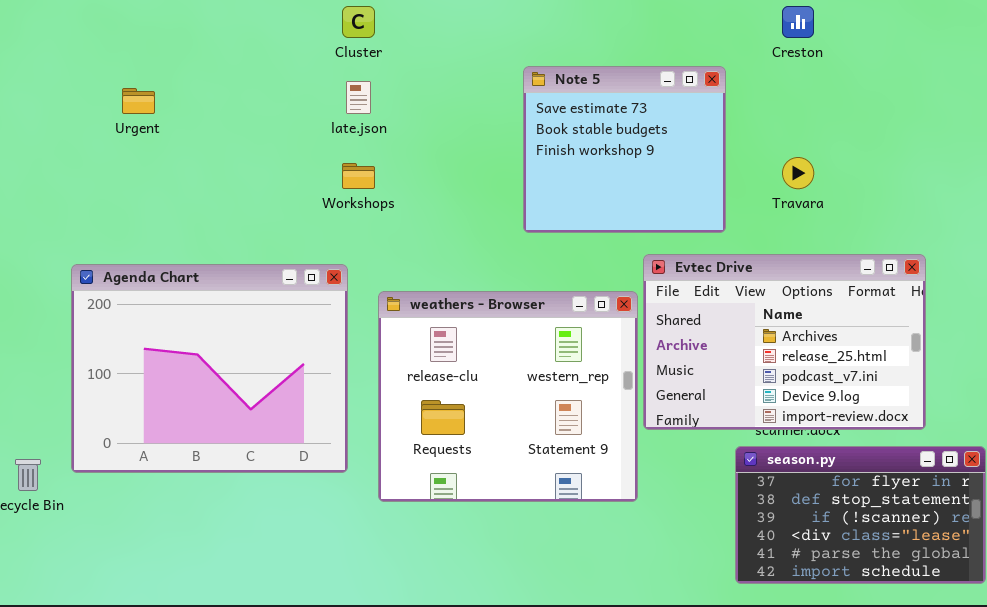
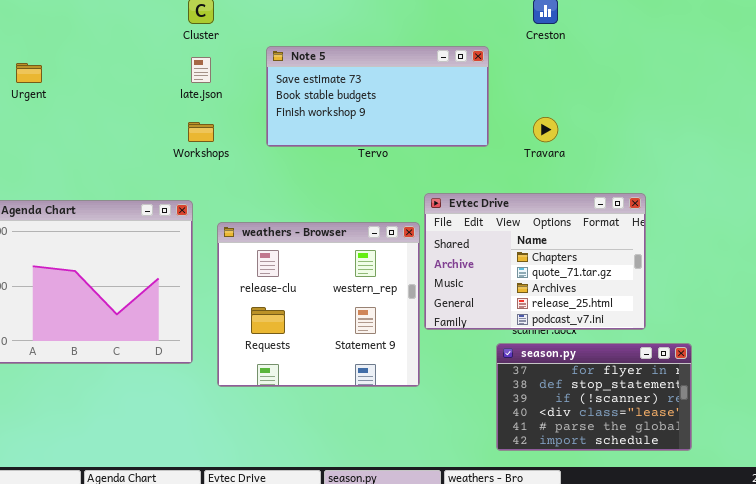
Note 5: [523,66,726,233] -> [266,46,489,147], resized
Evtec Drive: [643,254,926,430] -> [424,193,646,330], scrolled up 2 rows

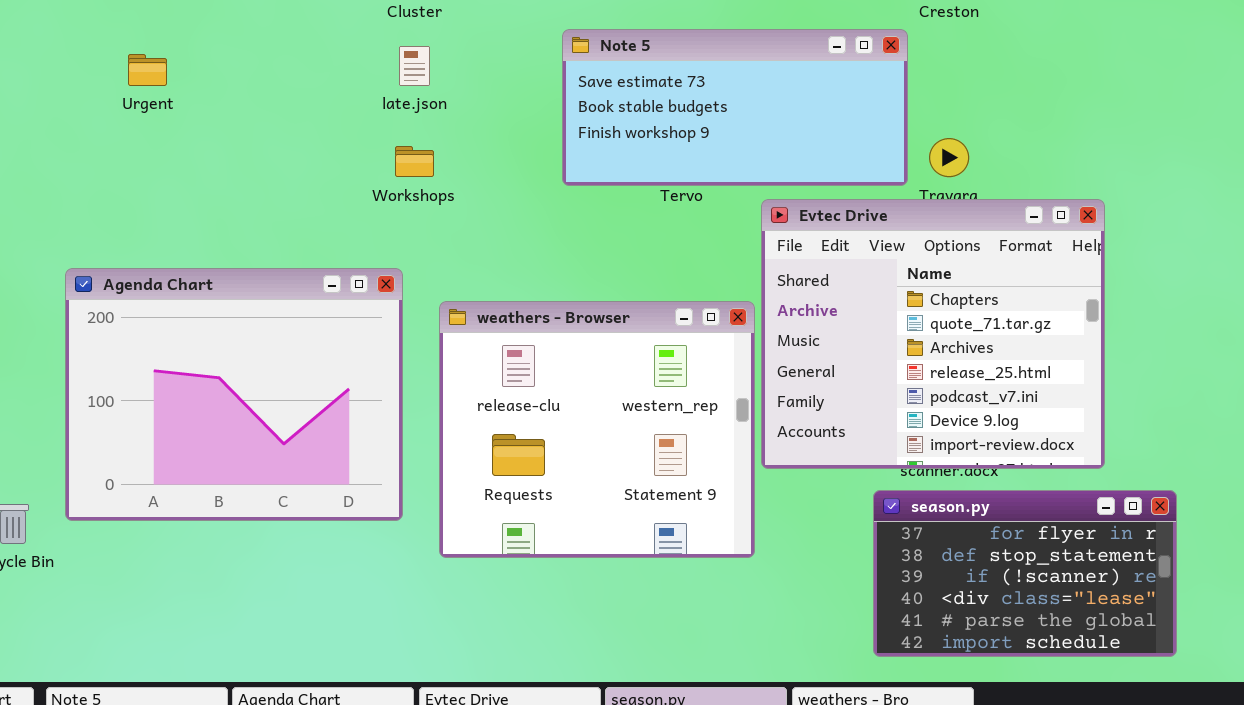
Note 5: [266,46,489,147] -> [562,29,908,186], moved
Evtec Drive: [424,193,646,330] -> [761,199,1105,469], resized

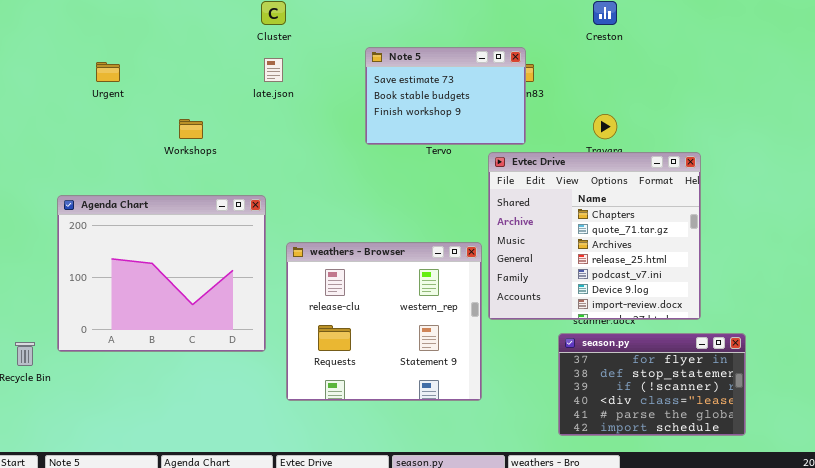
Note 5: [562,29,908,186] -> [365,47,526,145], resized
Workshops: [395,146,434,177] -> [179,119,203,139], moved
weathers - Browser: [439,301,755,558] -> [286,242,482,401], moved

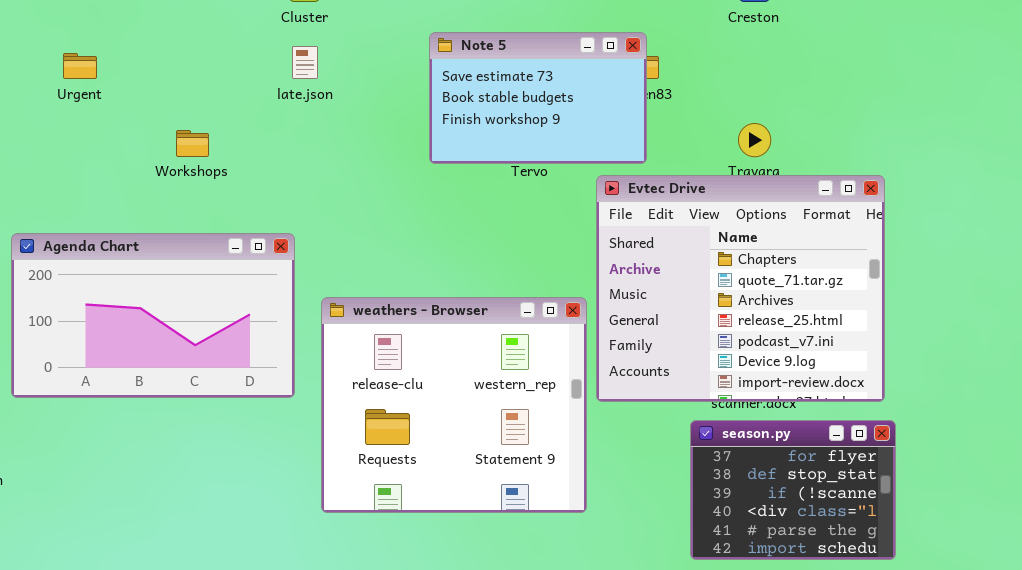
Agenda Chart: [57,195,266,352] -> [11,233,295,398], resized
season.py: [558,333,746,436] -> [690,420,896,560], resized

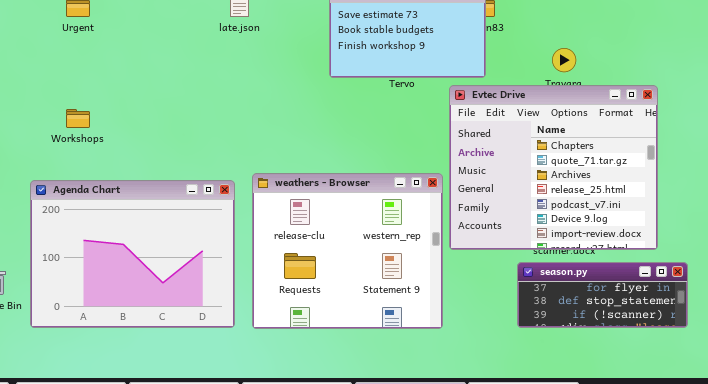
Workshops: [176,130,209,157] -> [66,109,90,128], moved
Agenda Chart: [11,233,295,398] -> [30,180,235,328], moved, resized
season.py: [690,420,896,560] -> [517,262,688,328], resized

